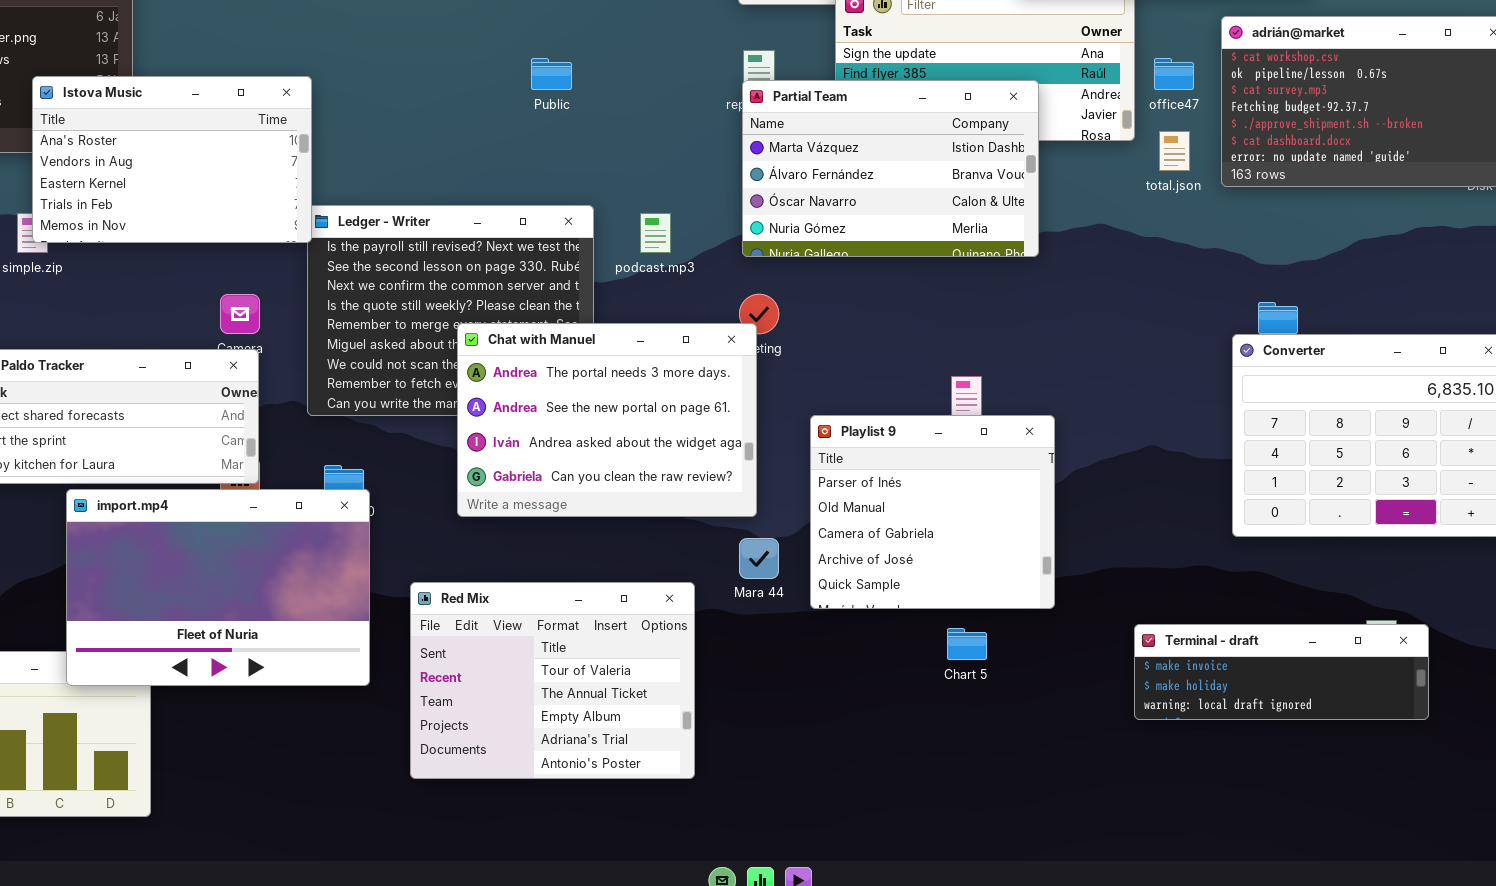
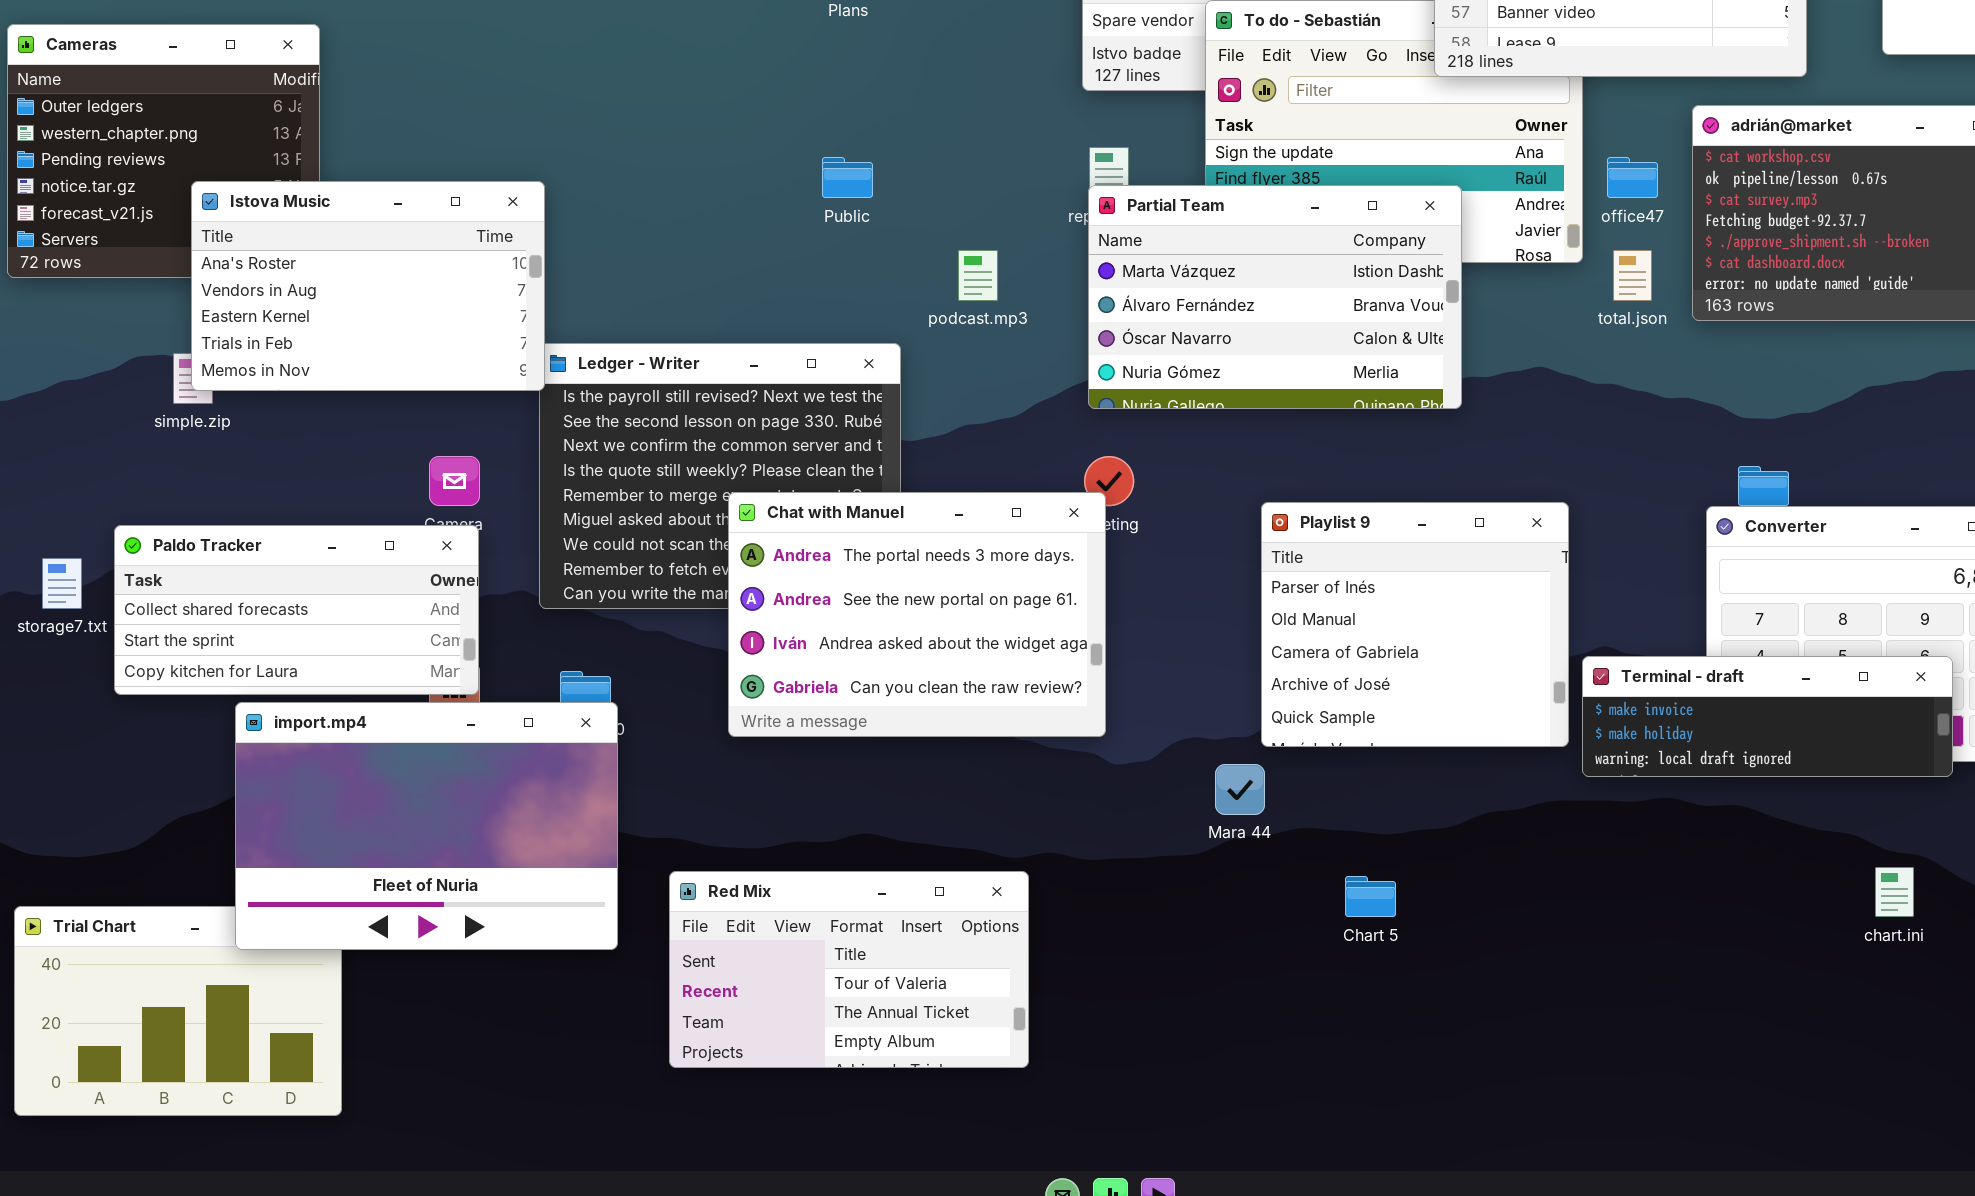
podcast.mp3: [640,213,671,253] -> [958,250,998,301], moved
Playlist 9: [810,415,1055,609] -> [1261,502,1569,747], moved
Mara 44: [739,538,779,579] -> [1215,764,1265,815], moved
Red Mix: [410,582,695,779] -> [669,871,1029,1068], resized
Terminal - draft: [1134,624,1429,720] -> [1582,656,1953,777], moved

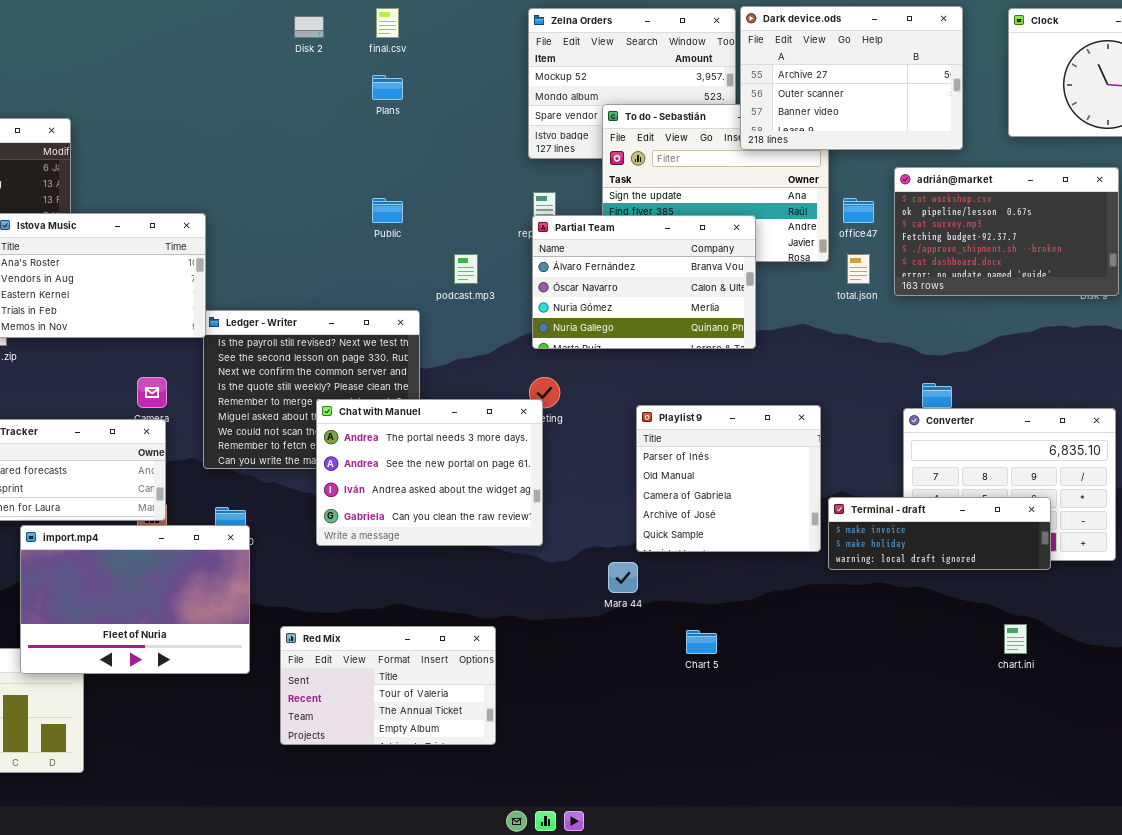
Partial Team: [1088,185,1462,409] -> [532,215,756,349], scrolled down 1 row

